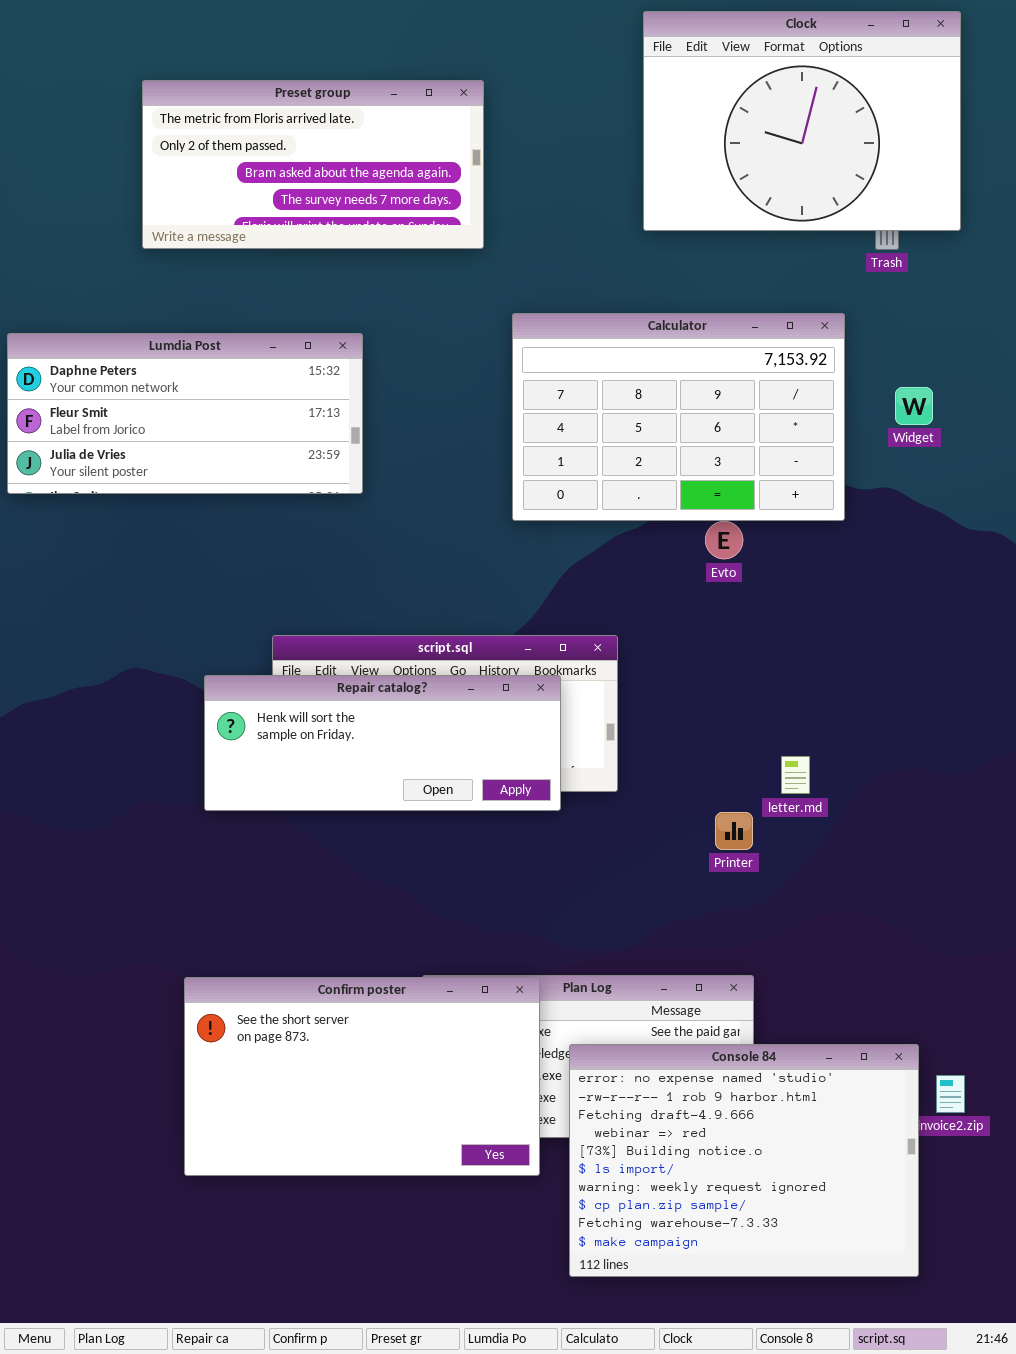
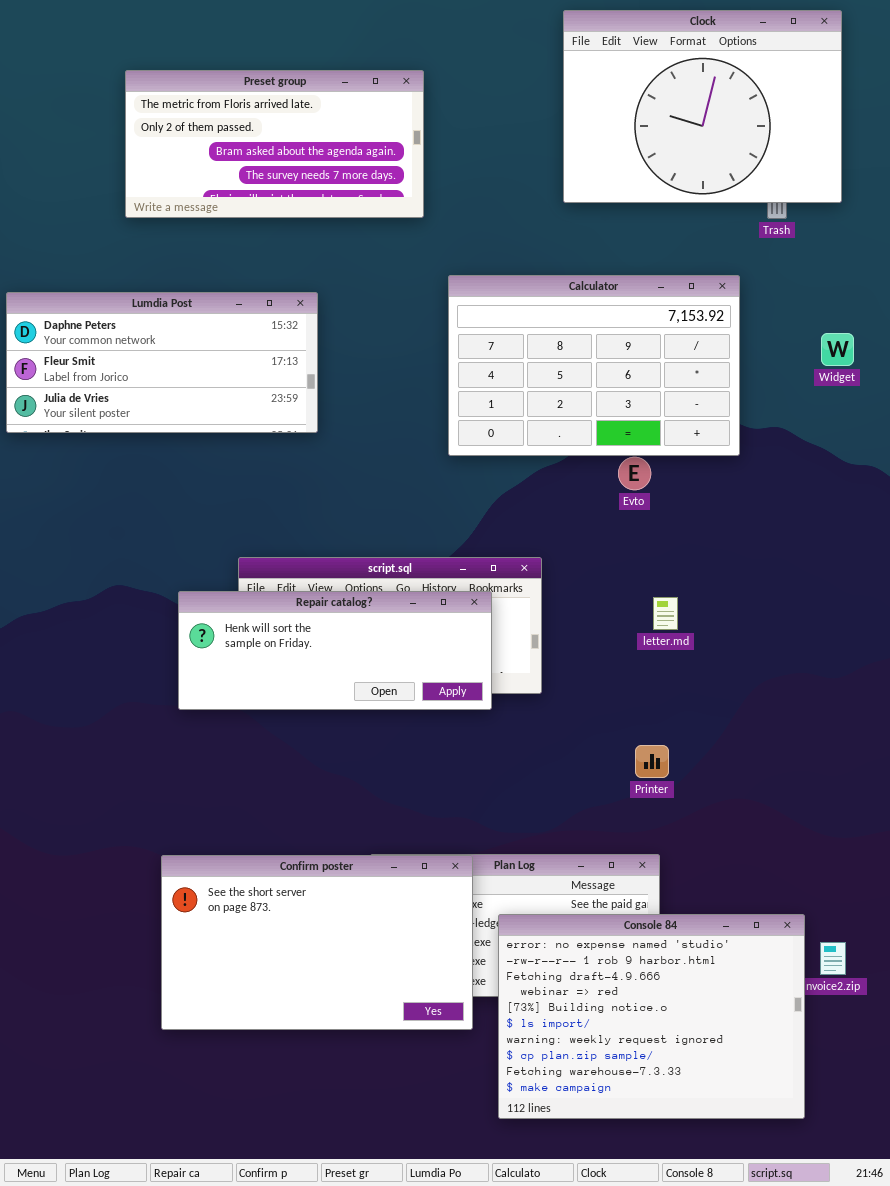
Widget: [895,387,933,425] -> [821,333,854,366], moved
letter.md: [781,756,810,794] -> [653,597,678,630], moved
Printer: [715,812,753,850] -> [635,745,669,778], moved

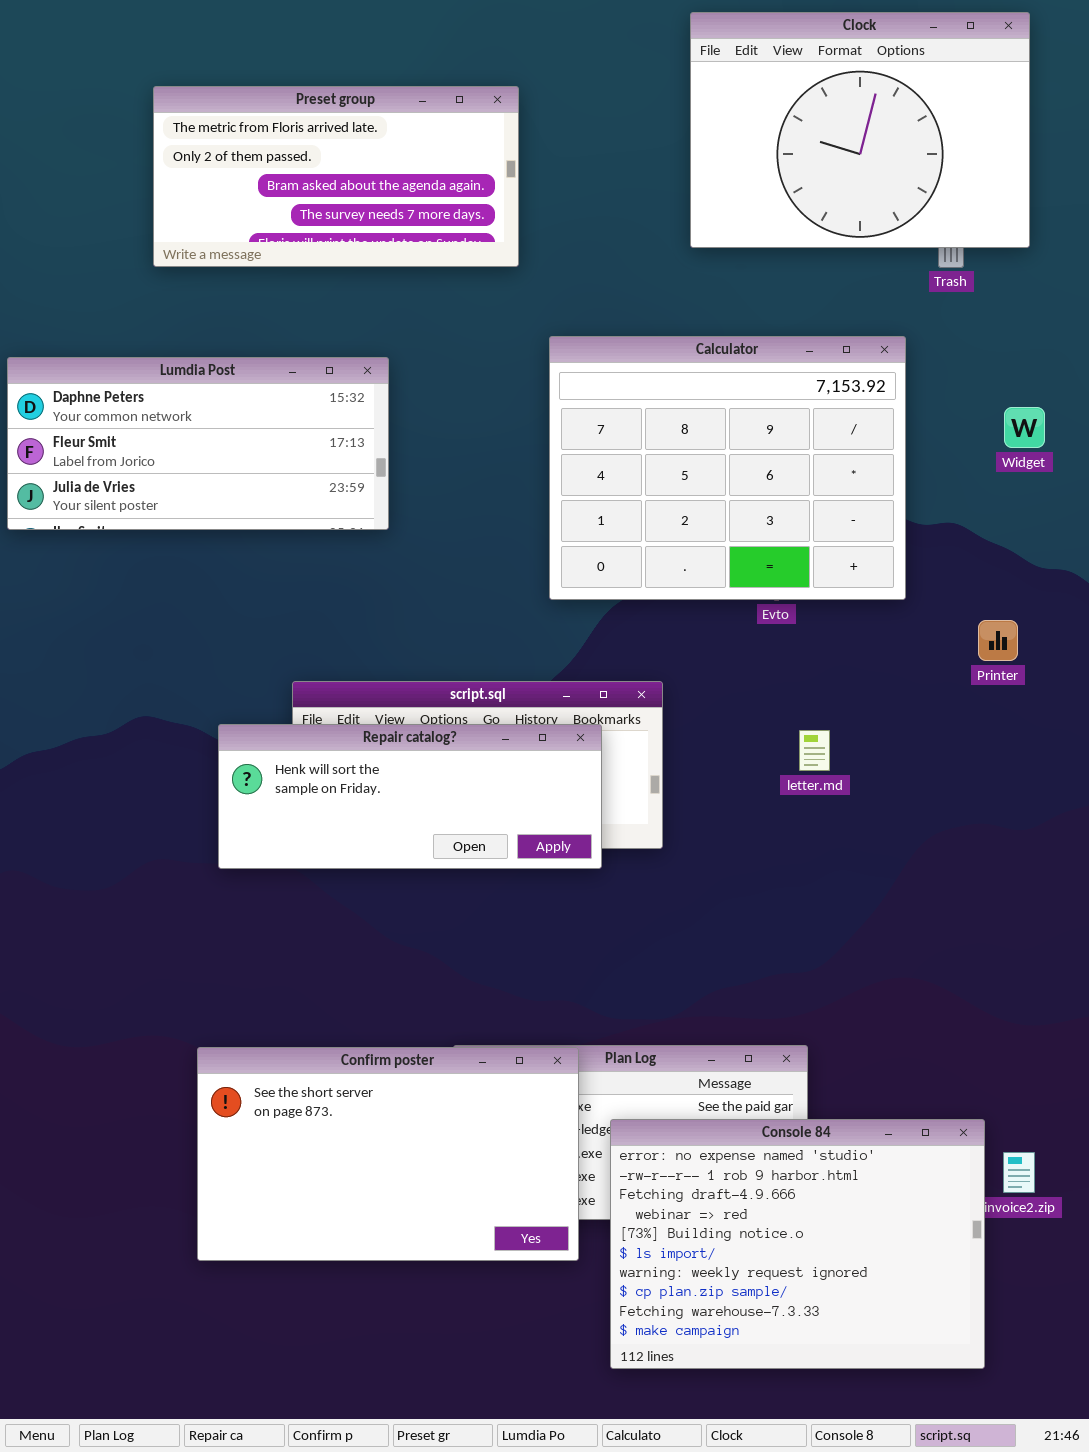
Calculator: [448,275,740,456] -> [549,336,906,600], resized
Printer: [635,745,669,778] -> [978,620,1018,661], moved

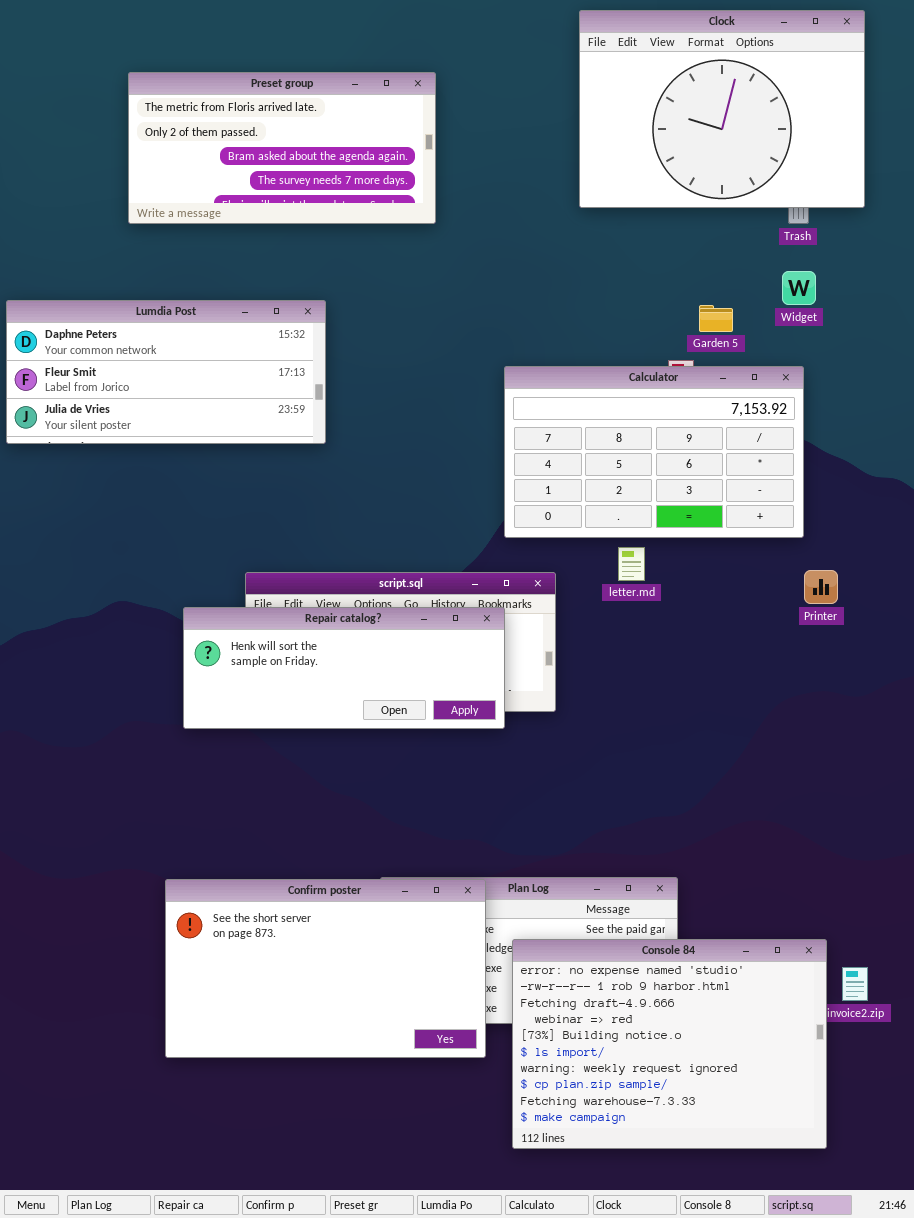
Calculator: [549,336,906,600] -> [504,366,804,538], moved, resized
Widget: [1004,407,1045,448] -> [782,271,816,305], moved
Printer: [978,620,1018,661] -> [804,570,838,604], moved
letter.md: [799,730,830,771] -> [618,547,645,581], moved

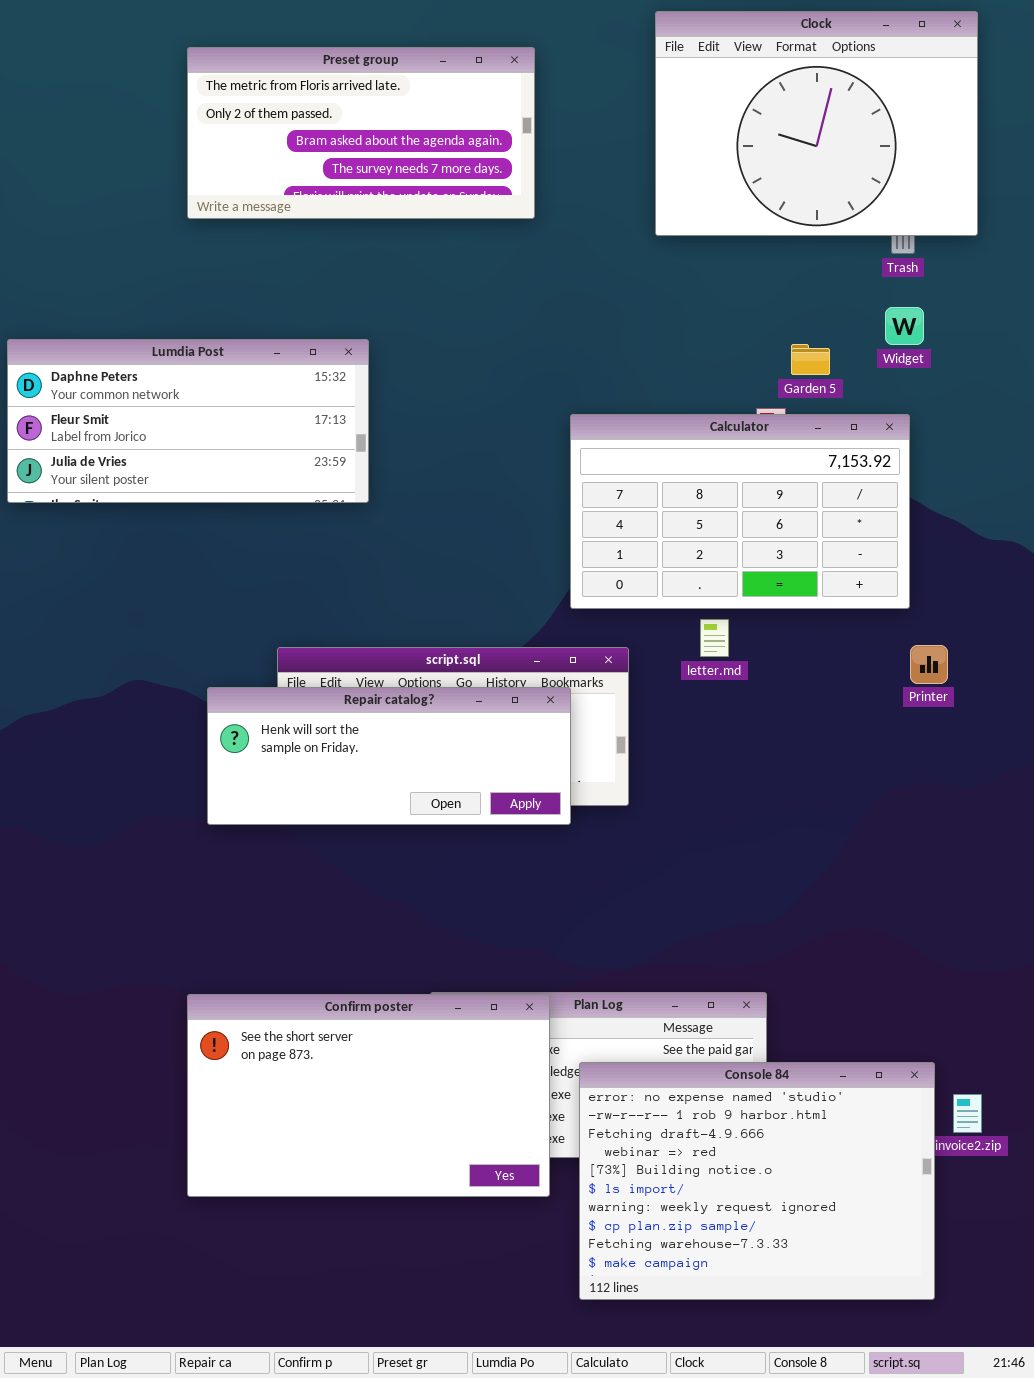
Preset group: [128,72,436,224] -> [187,47,535,219], moved

